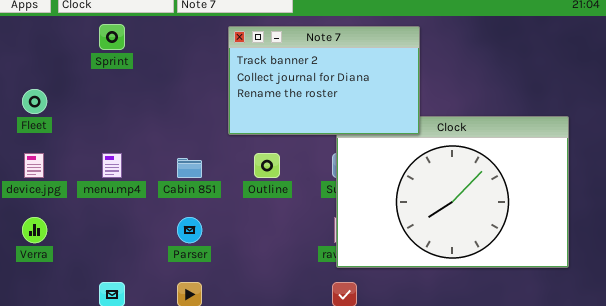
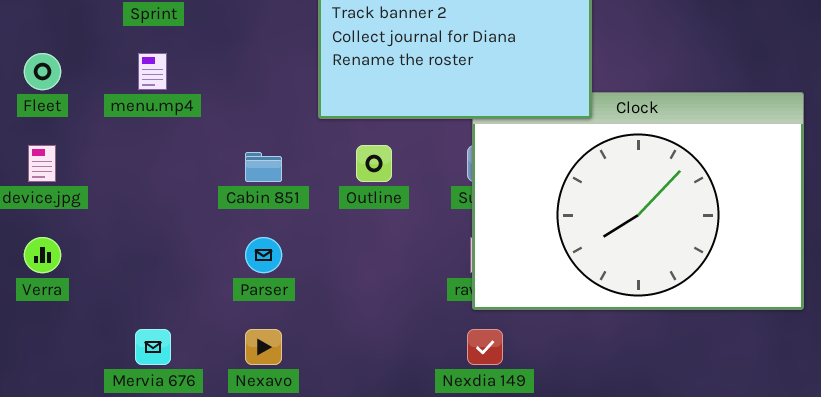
menu.mp4: [102,153,122,178] -> [138,53,167,90], moved

